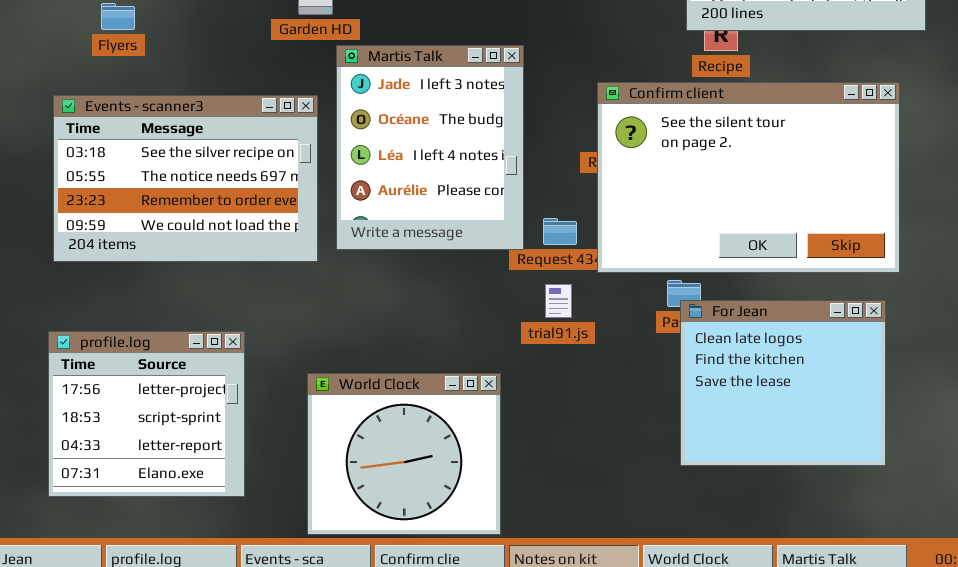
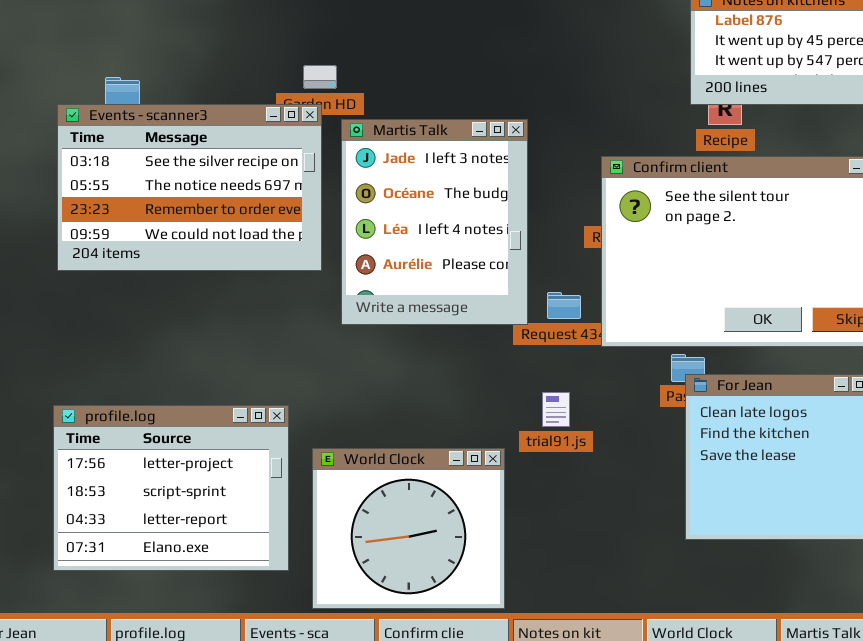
Events - scanner3: [53,95,318,262] -> [57,104,322,271], moved
trial91.js: [545,284,572,318] -> [542,392,570,427], moved
profile.log: [48,331,245,497] -> [53,405,289,571], resized

